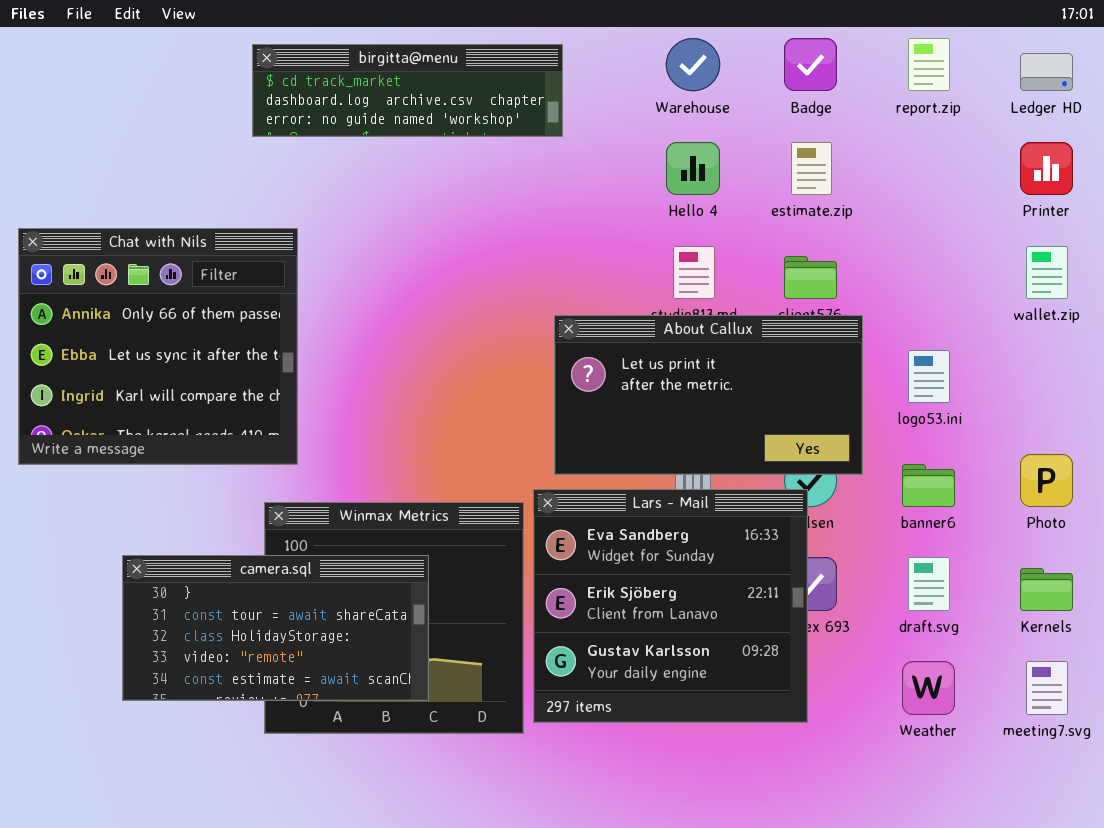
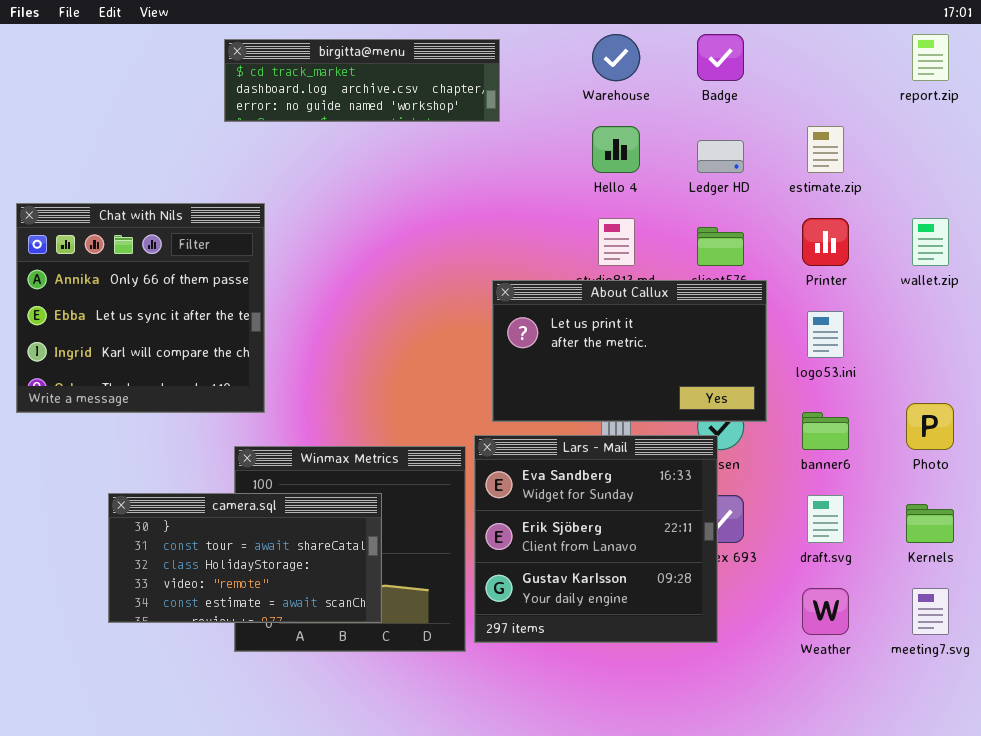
report.zip: [908,38,950,91] -> [912,34,949,81], moved
Ledger HD: [1020,53,1073,91] -> [697,140,744,173], moved
estimate.zip: [791,142,832,195] -> [807,126,844,173], moved
Printer: [1020,142,1073,195] -> [802,218,849,266], moved

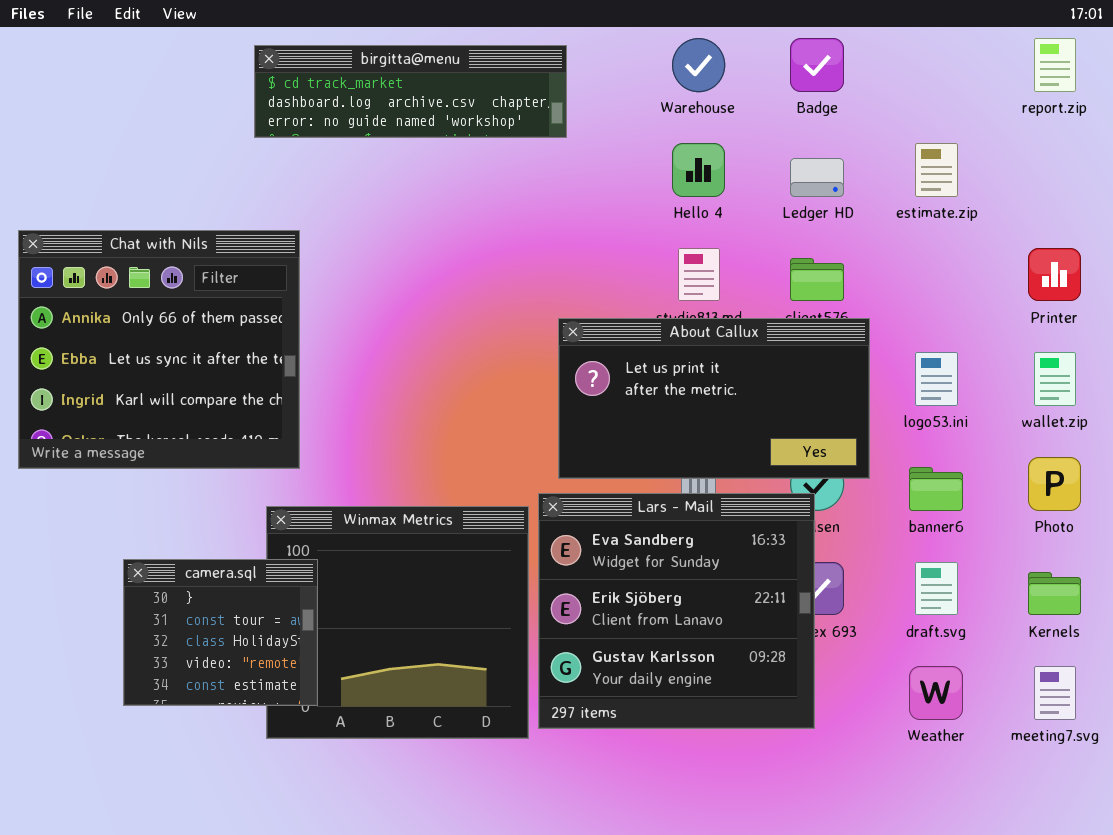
Printer: [802,218,849,266] -> [1028,248,1081,301], moved
wallet.zip: [912,218,949,266] -> [1034,352,1076,406], moved
camera.sql: [108,493,382,623] -> [123,559,318,706], resized

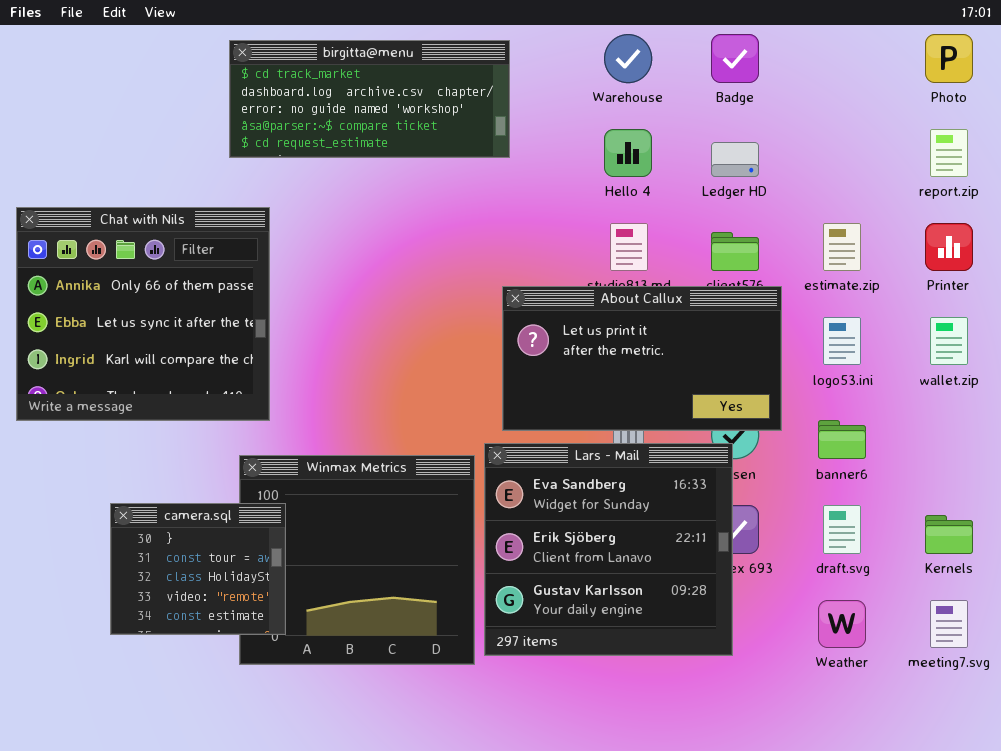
report.zip: [1034,38,1076,92] -> [930,129,968,177], moved
birgitta@menu: [254,45,567,138] -> [229,40,510,158], resized
estimate.zip: [915,143,958,197] -> [823,223,861,271], moved
Photo: [1028,457,1081,511] -> [925,34,973,83], moved

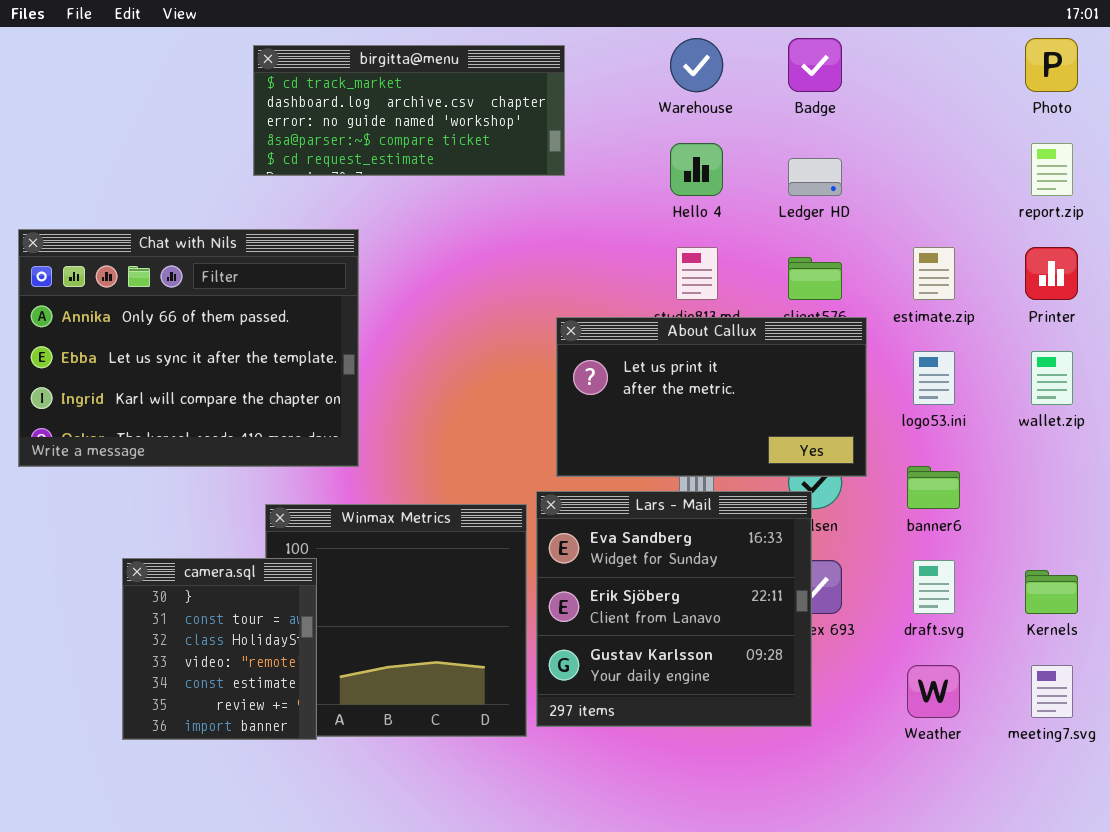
Chat with Nils: [16,207,270,421] -> [18,229,359,467], resized
camera.sql: [110,503,286,635] -> [122,558,317,740], resized

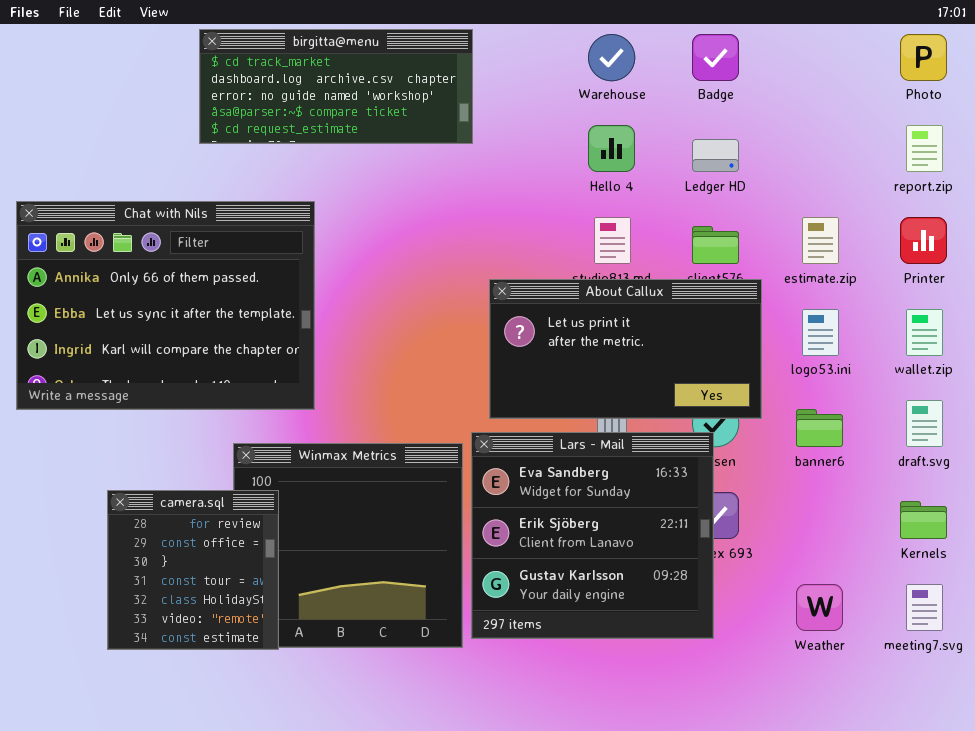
birgitta@menu: [253,45,565,176] -> [199,29,473,144], moved
camera.sql: [122,558,317,740] -> [107,490,279,650], scrolled up 2 rows
draft.svg: [913,560,955,614] -> [906,400,943,447], moved

